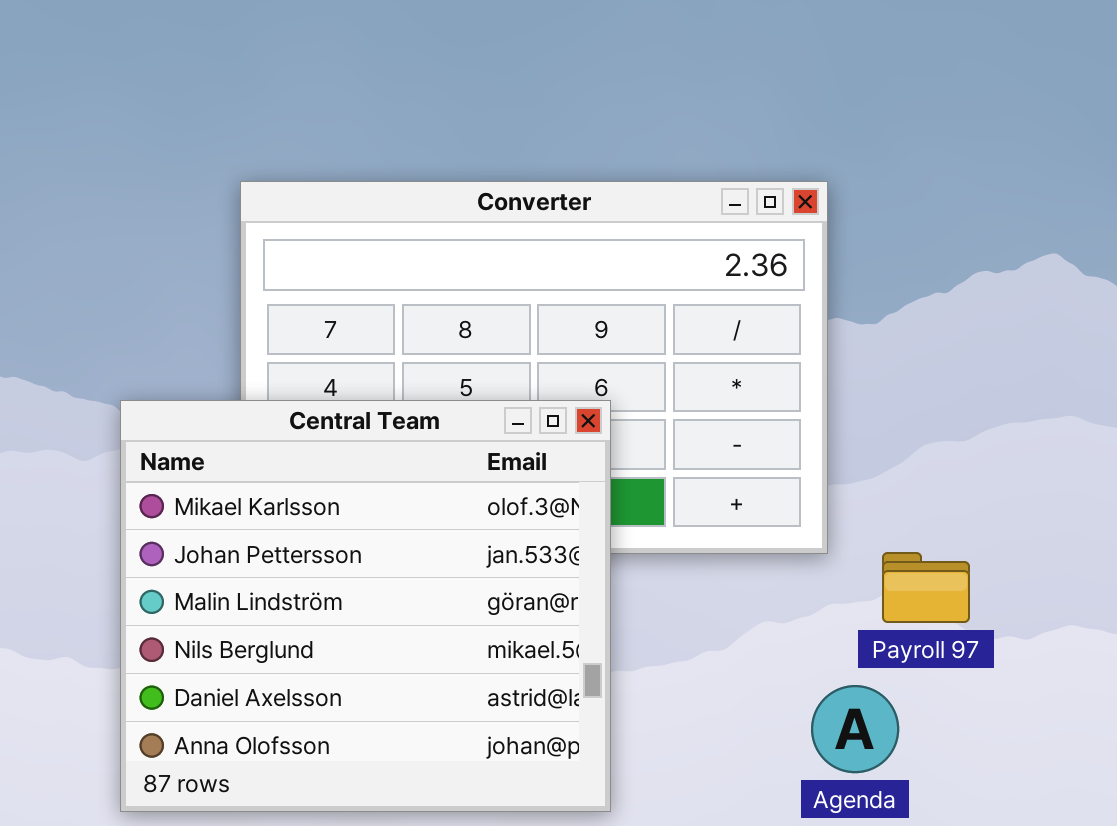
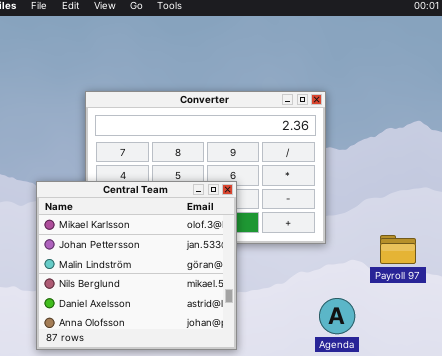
Payroll 97: [882,552,970,623] -> [380,235,416,264], moved

